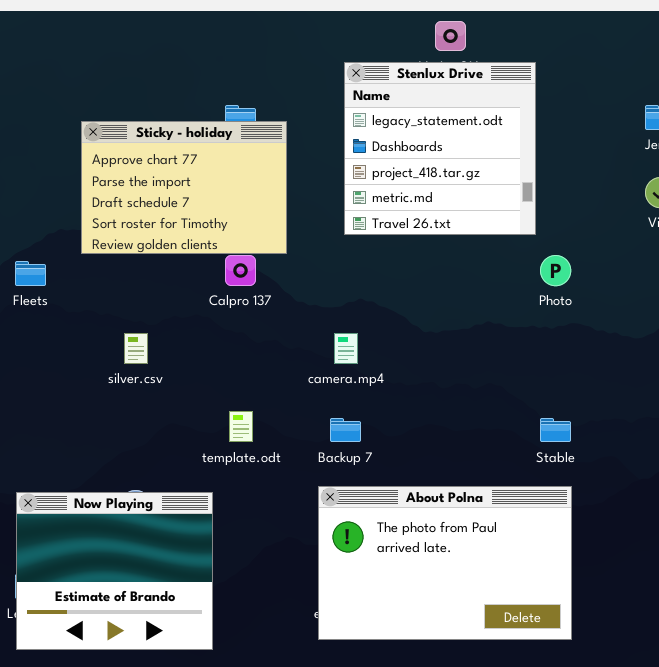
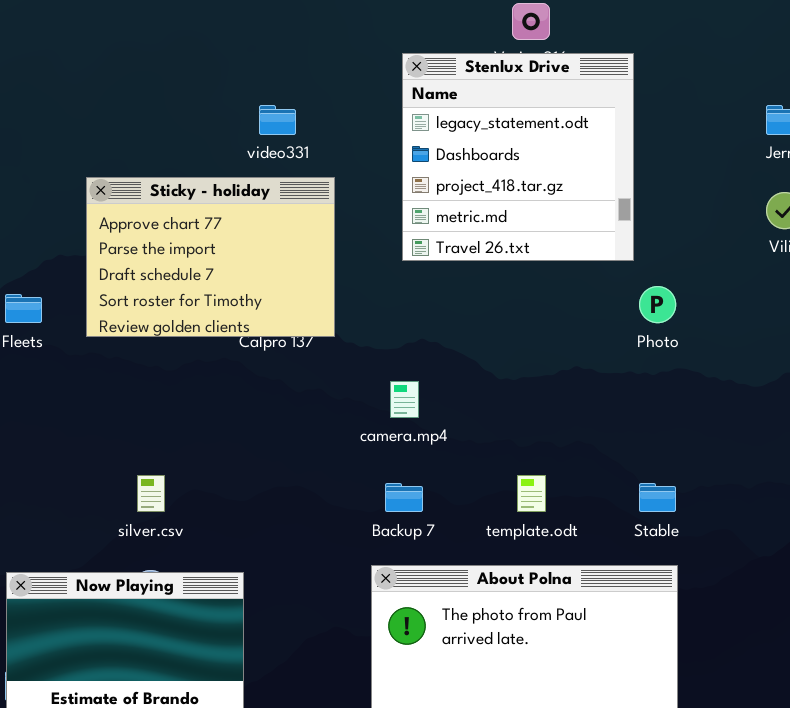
Sticky - holiday: [81,121,287,254] -> [86,177,335,337], moved
silver.csv: [124,333,148,364] -> [137,475,165,512], moved
template.odt: [229,411,253,442] -> [517,475,546,512], moved

